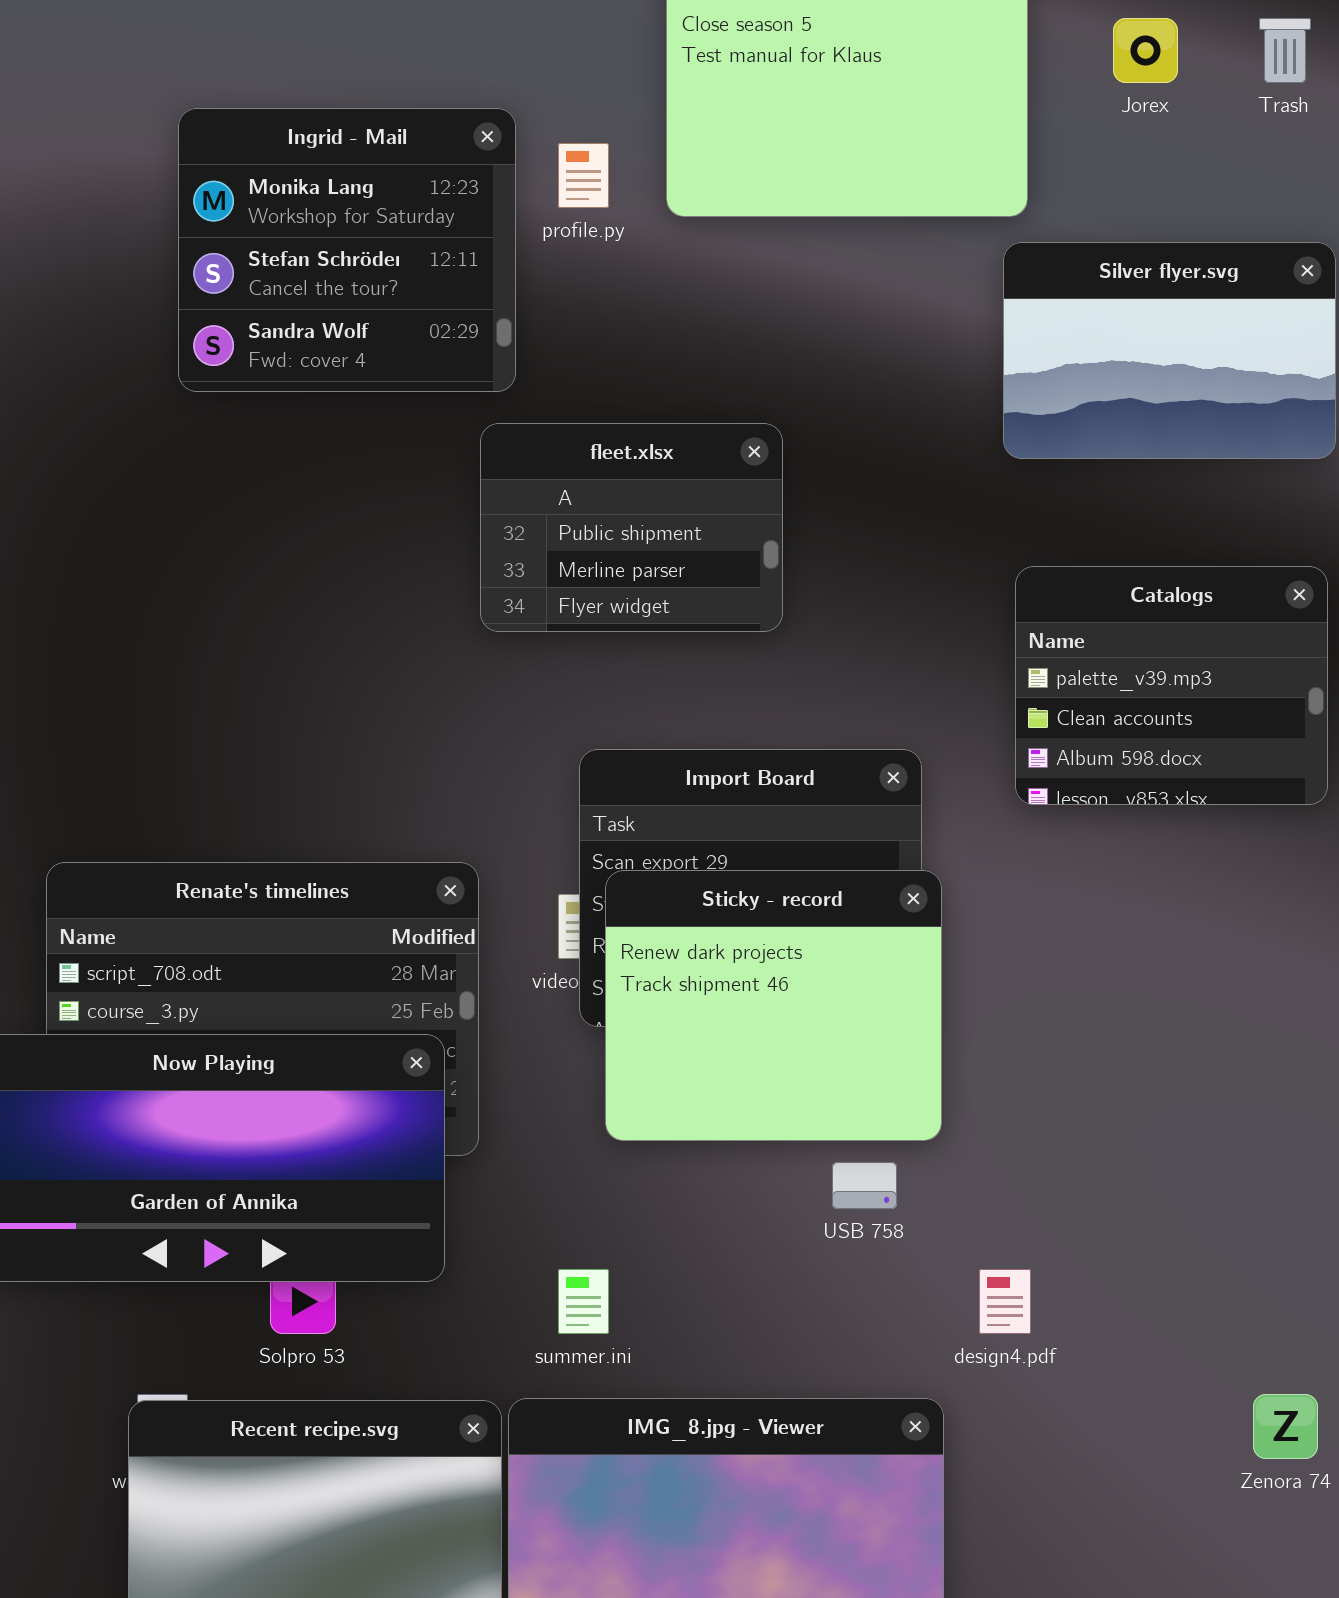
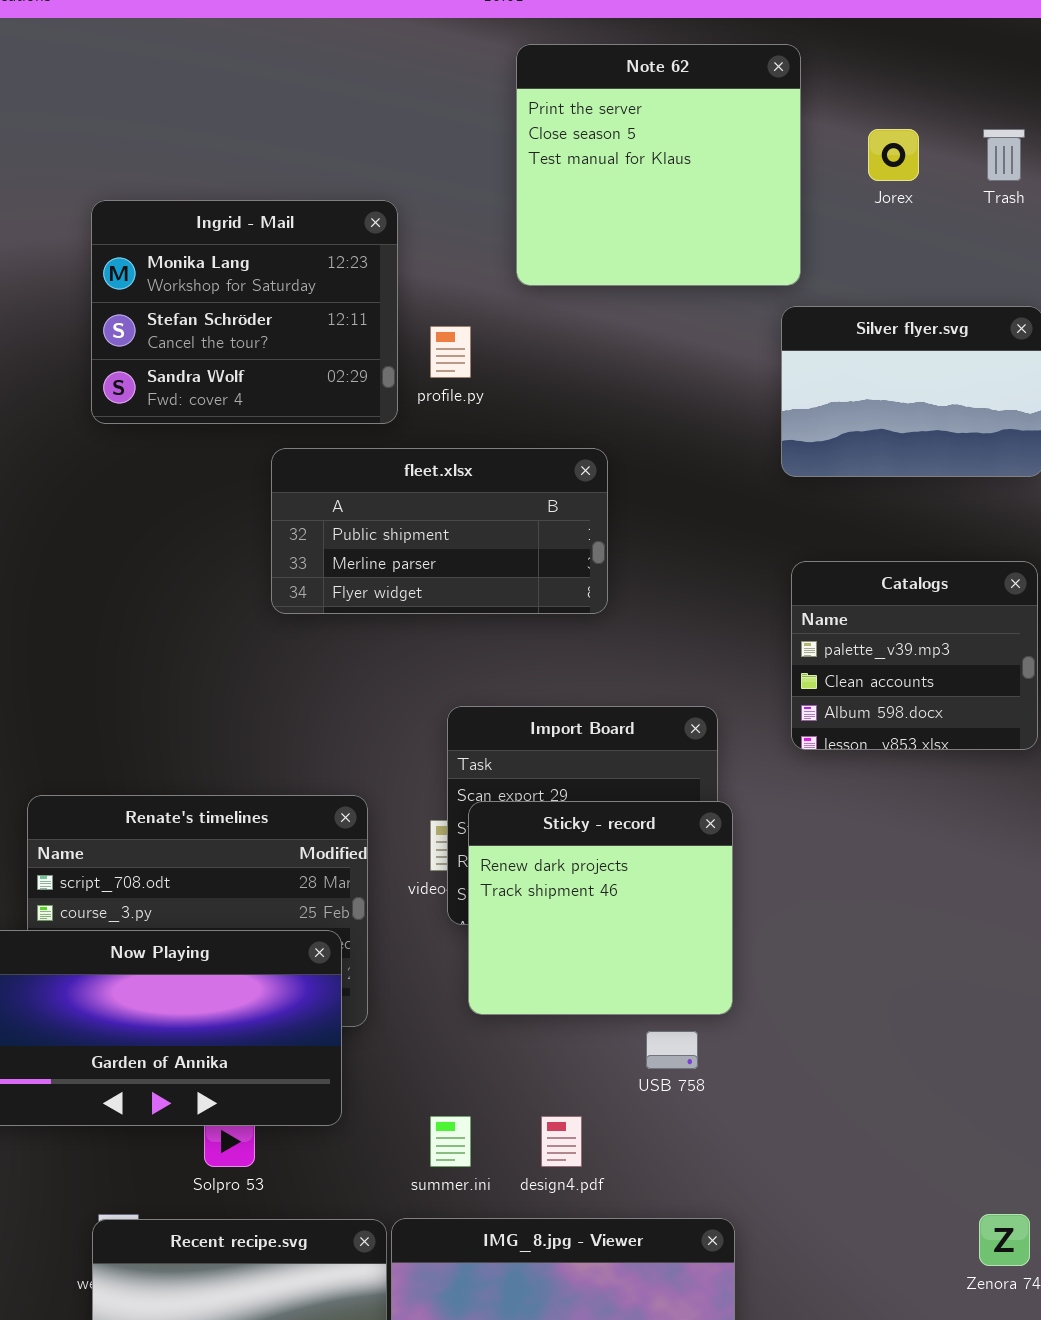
Ingrid - Mail: [178,108,516,392] -> [91,200,398,424], resized
profile.py: [558,143,609,208] -> [430,326,471,378], moved
fleet.xlsx: [480,423,783,632] -> [271,448,608,614], resized
design4.pdf: [979,1269,1031,1334] -> [541,1116,582,1167], moved

